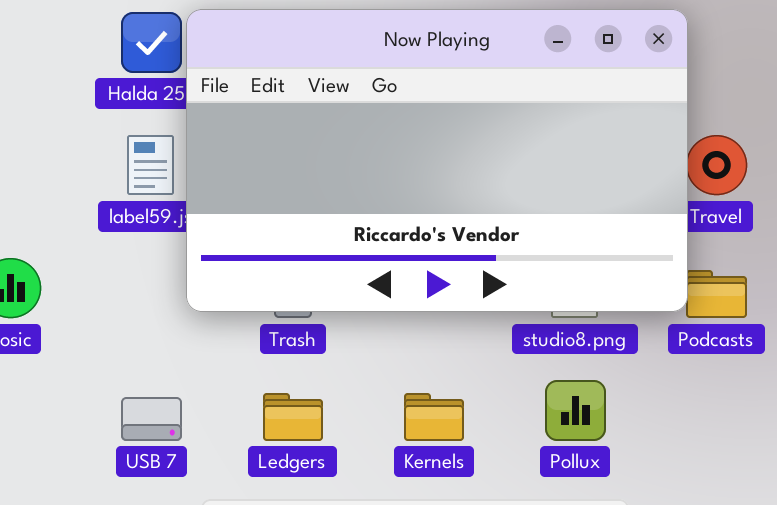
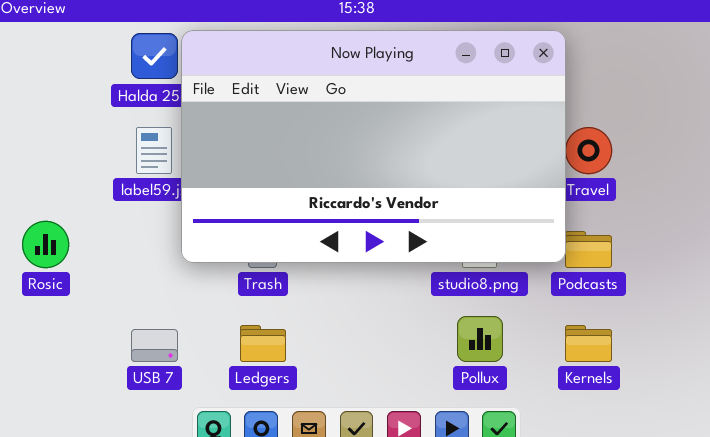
Kernels: [404,393,464,441] -> [565,325,612,362], moved

